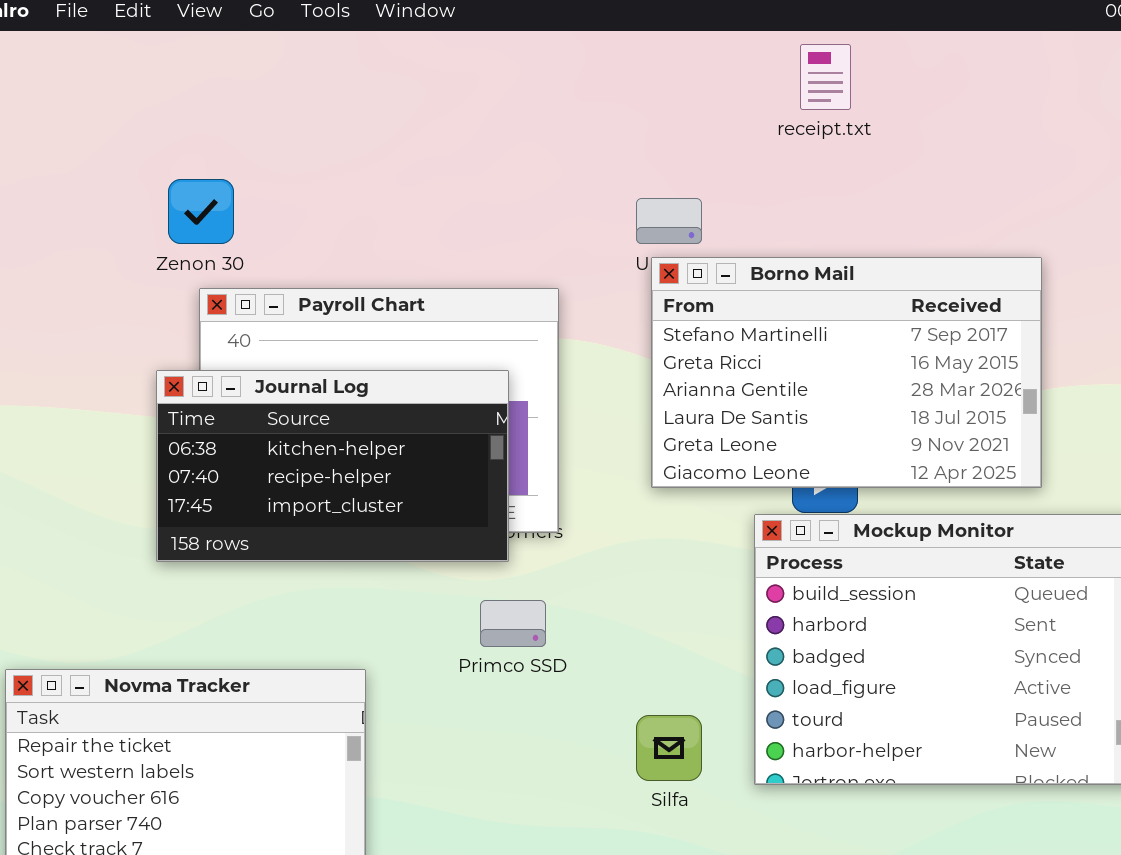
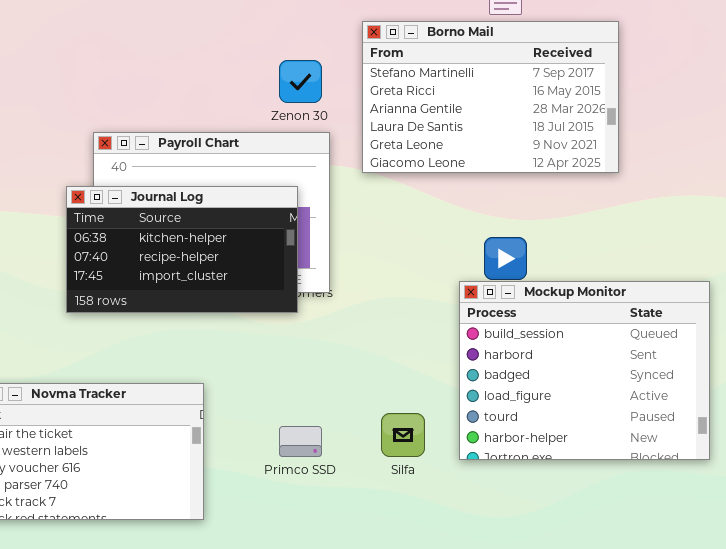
Zenon 30: [168,179,234,244] -> [279,60,322,103], moved
Borno Mail: [651,257,1042,488] -> [362,21,619,173], moved
Primco SSD: [480,600,546,647] -> [279,426,322,457], moved

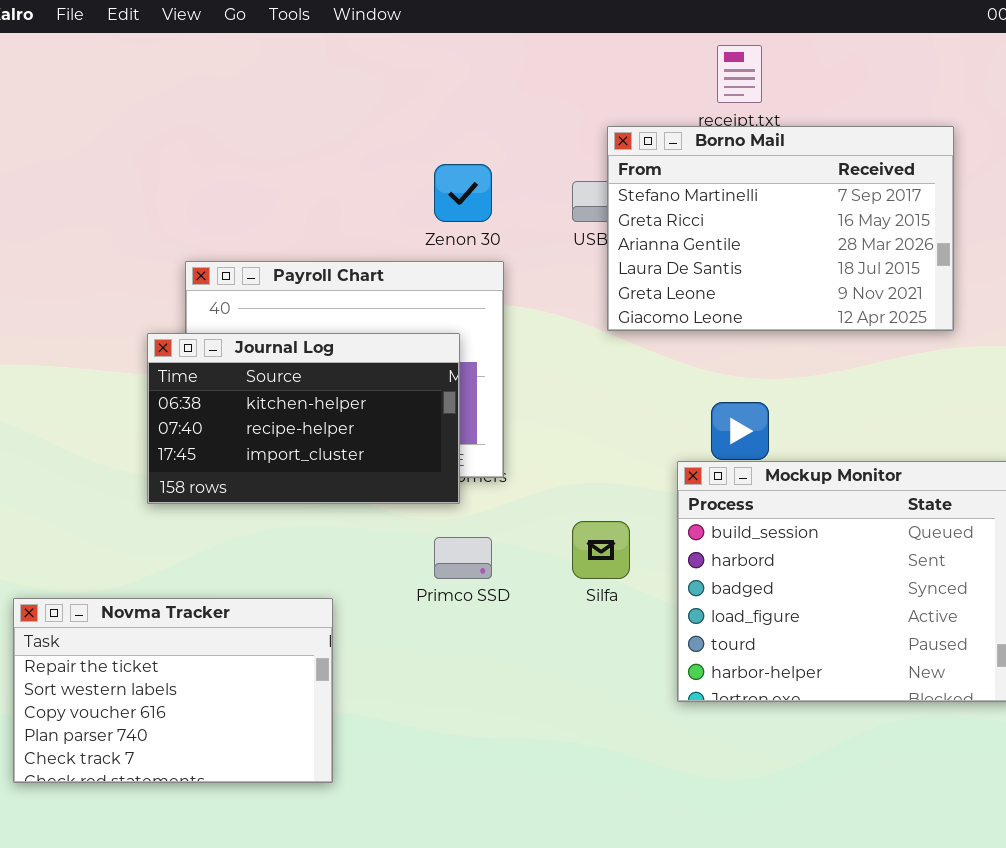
Borno Mail: [362,21,619,173] -> [607,126,954,331], moved
Silfa: [381,413,425,457] -> [572,521,630,579], moved
Primco SSD: [279,426,322,457] -> [434,537,492,579], moved

